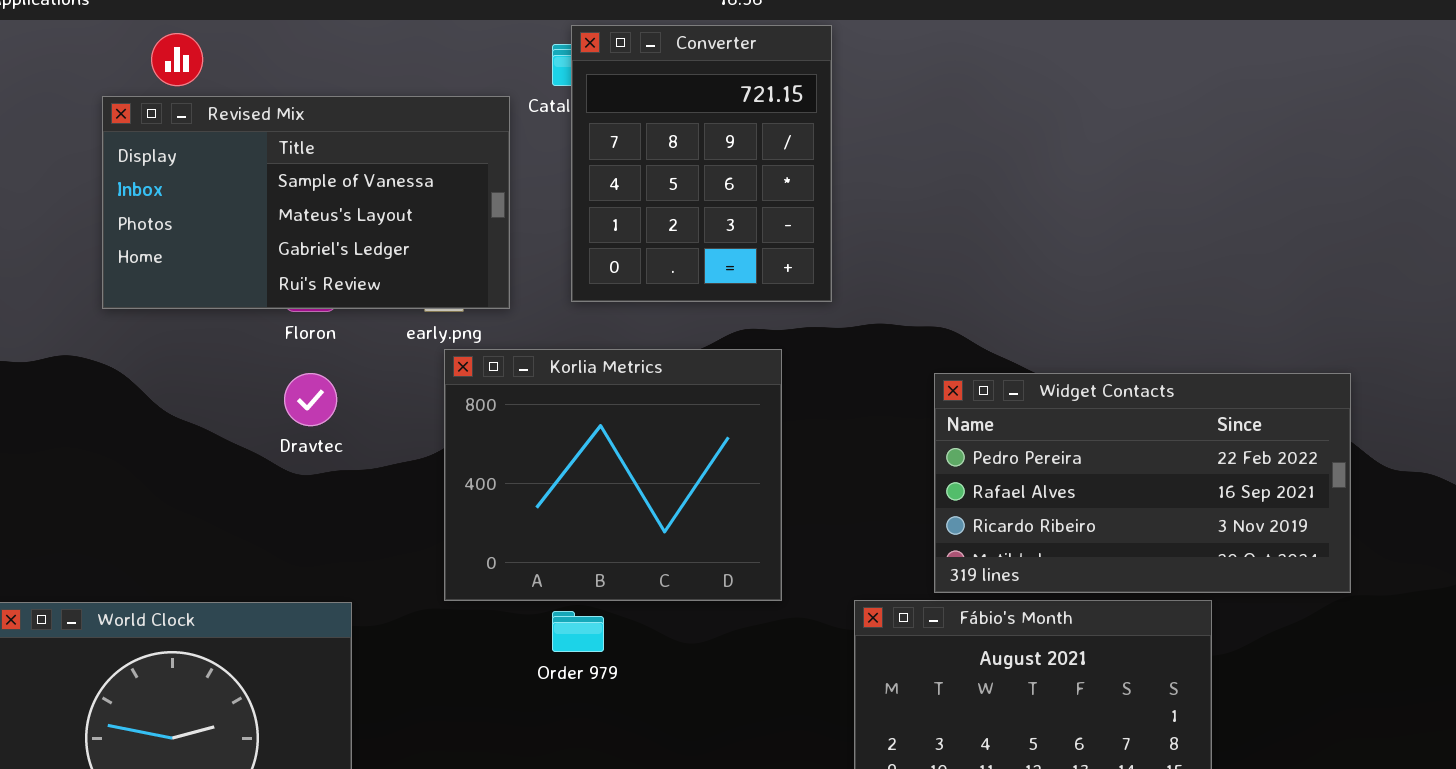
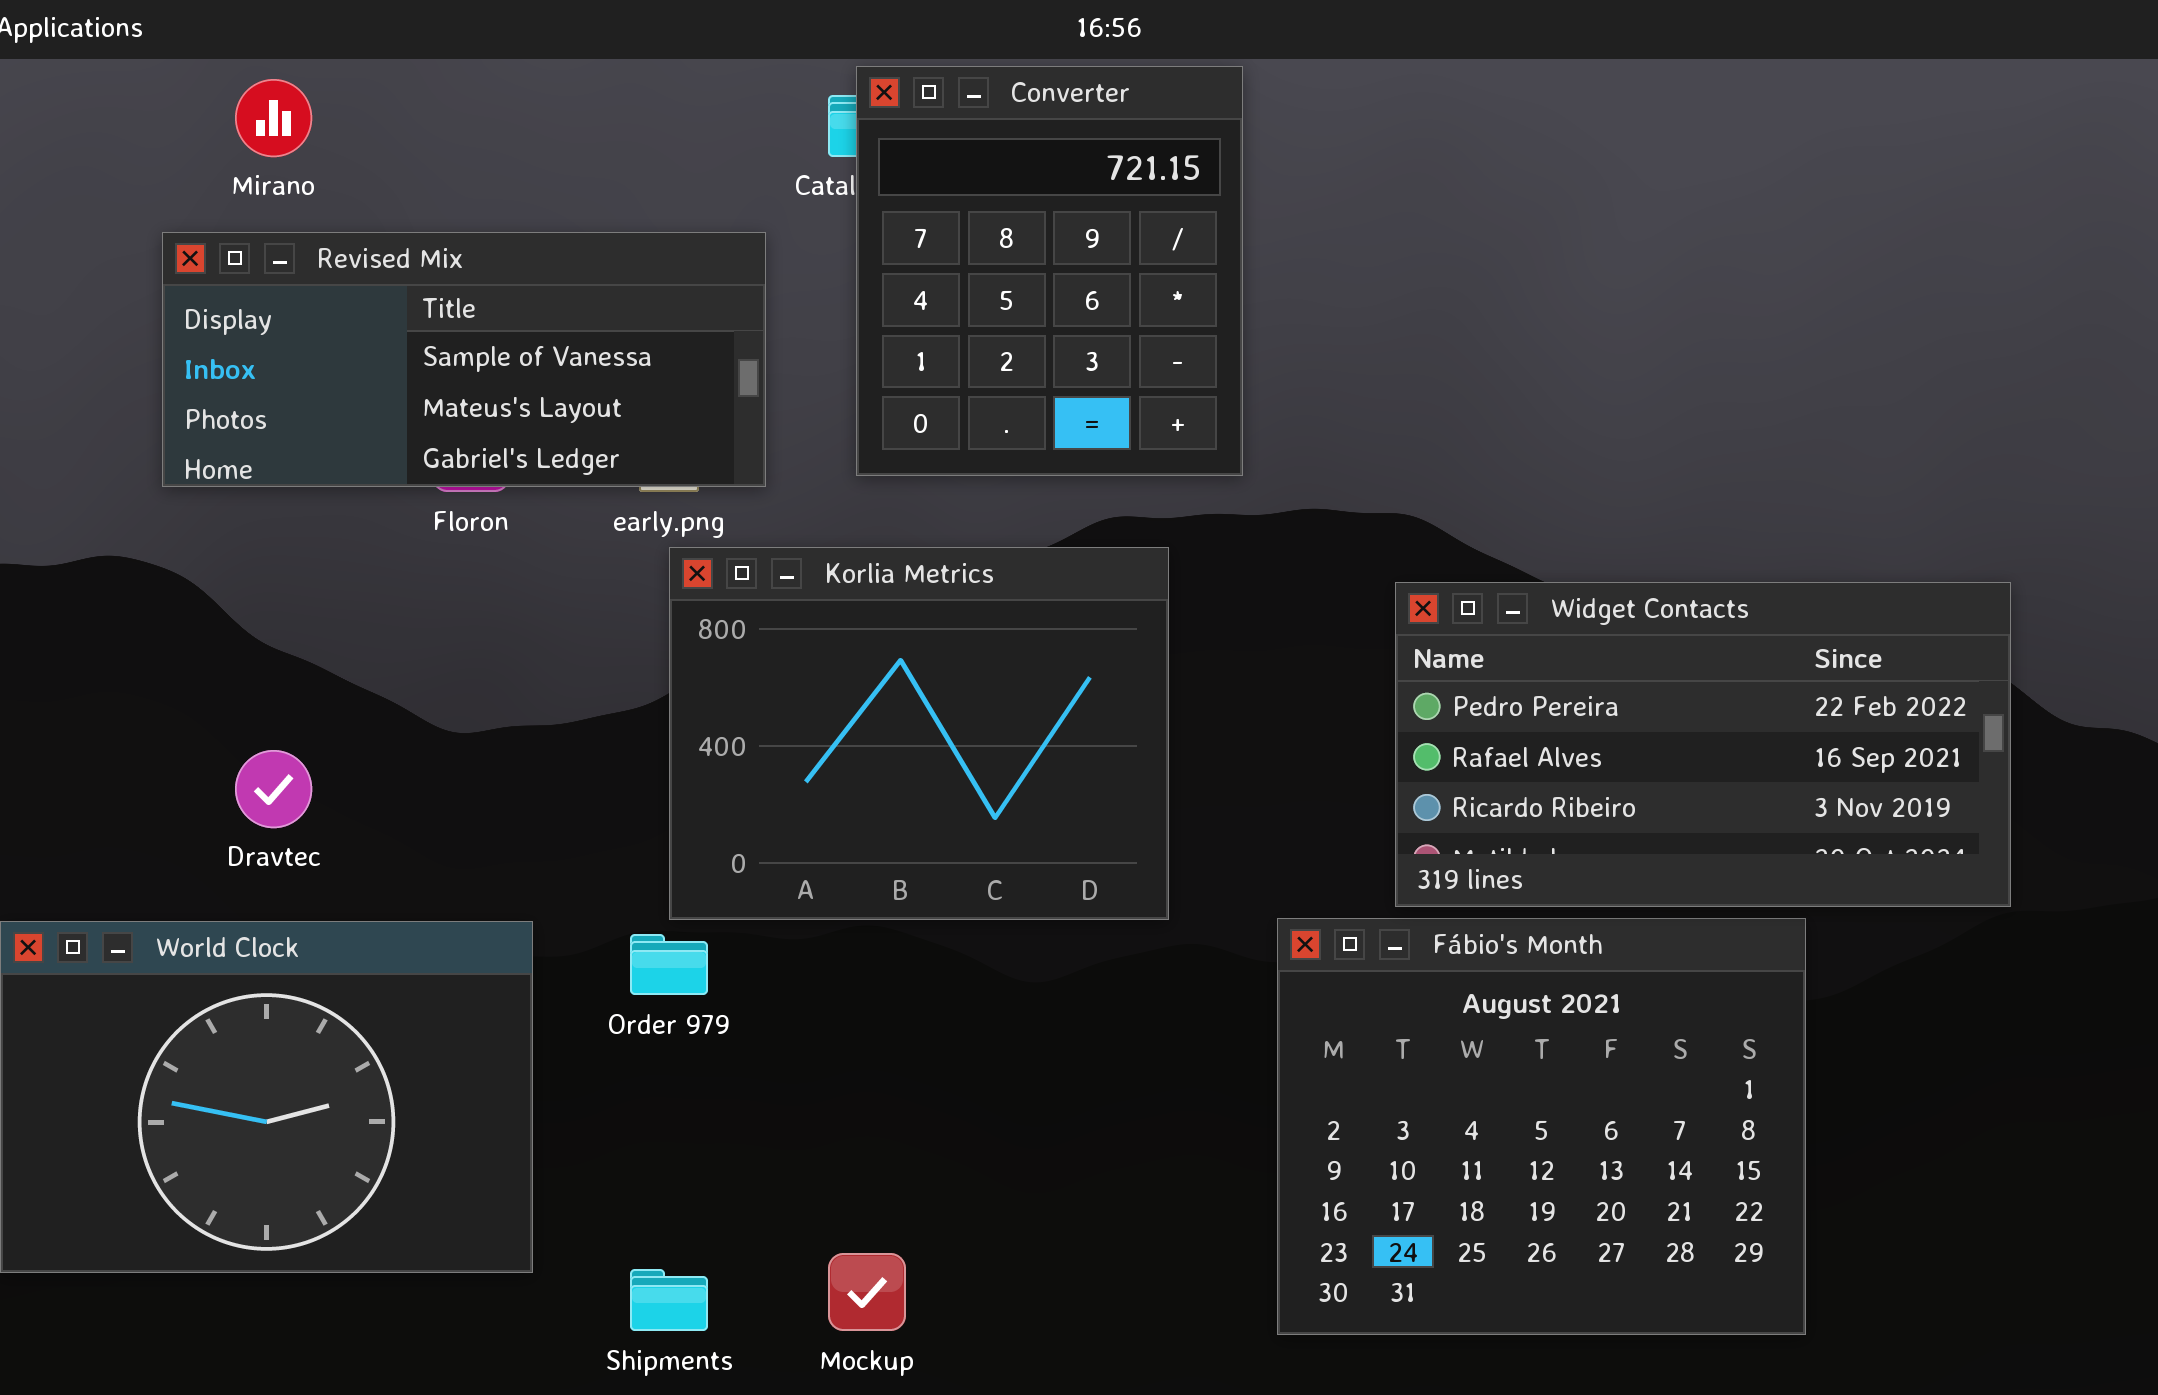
Revised Mix: [102,96,510,309] -> [162,232,766,487], resized
Dravtec: [284,373,337,426] -> [235,750,312,828], moved
Order 979: [552,611,604,652] -> [630,934,708,995], moved

